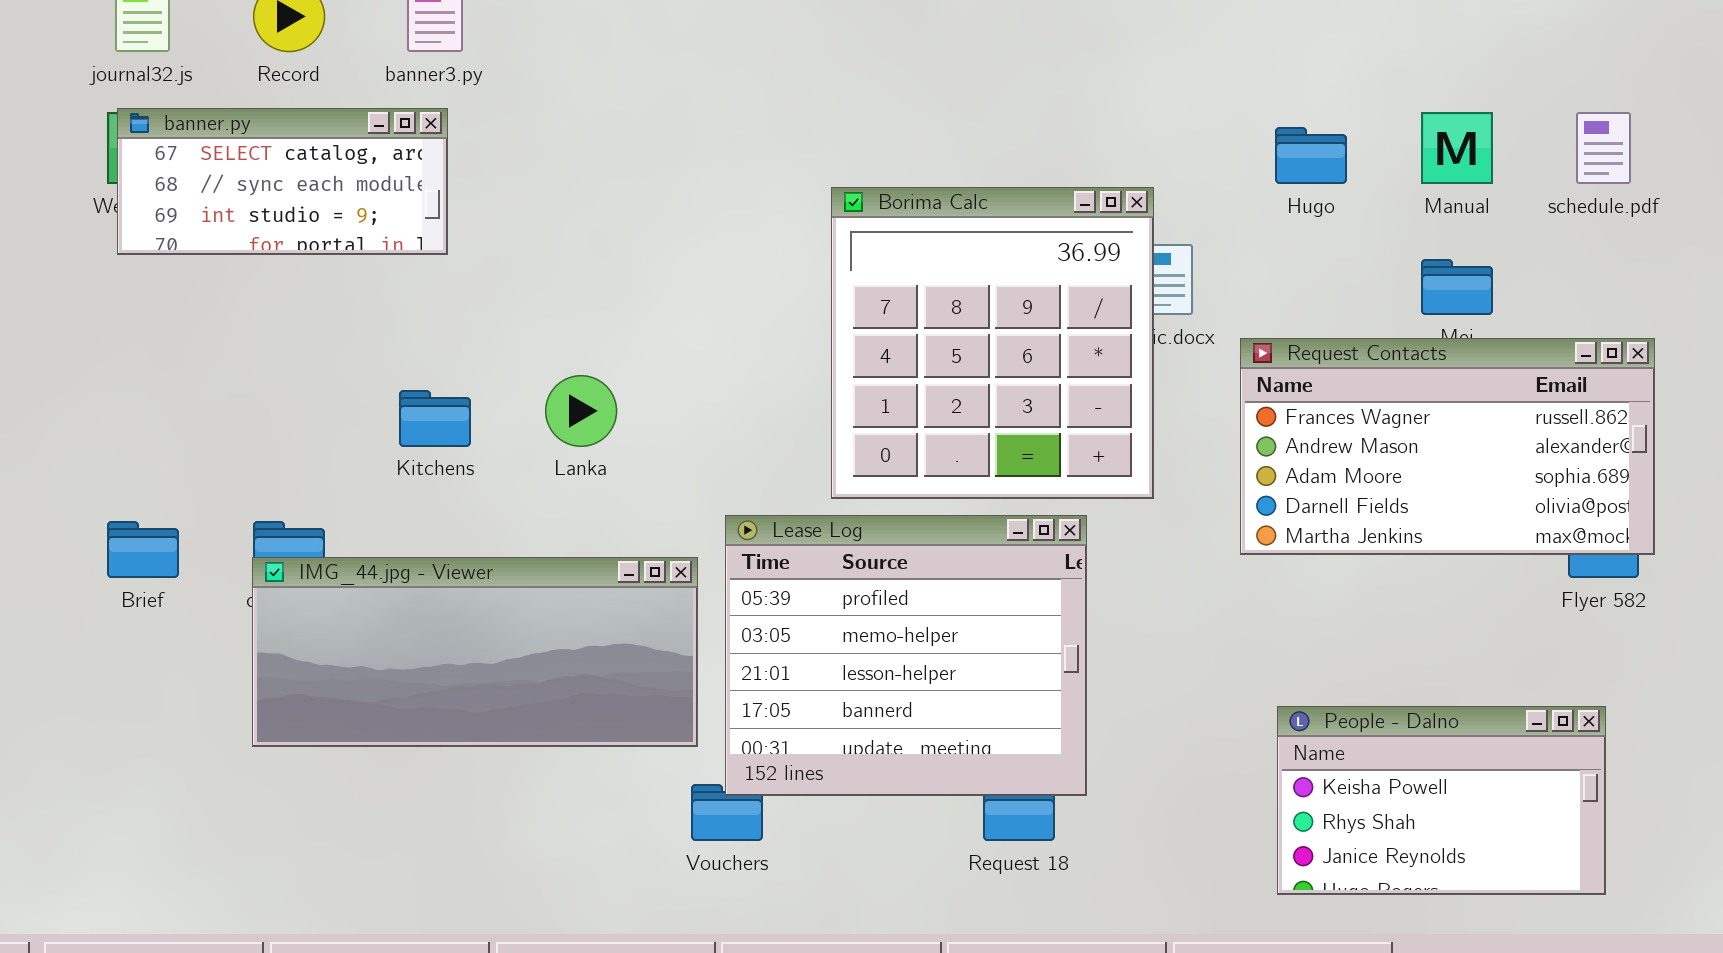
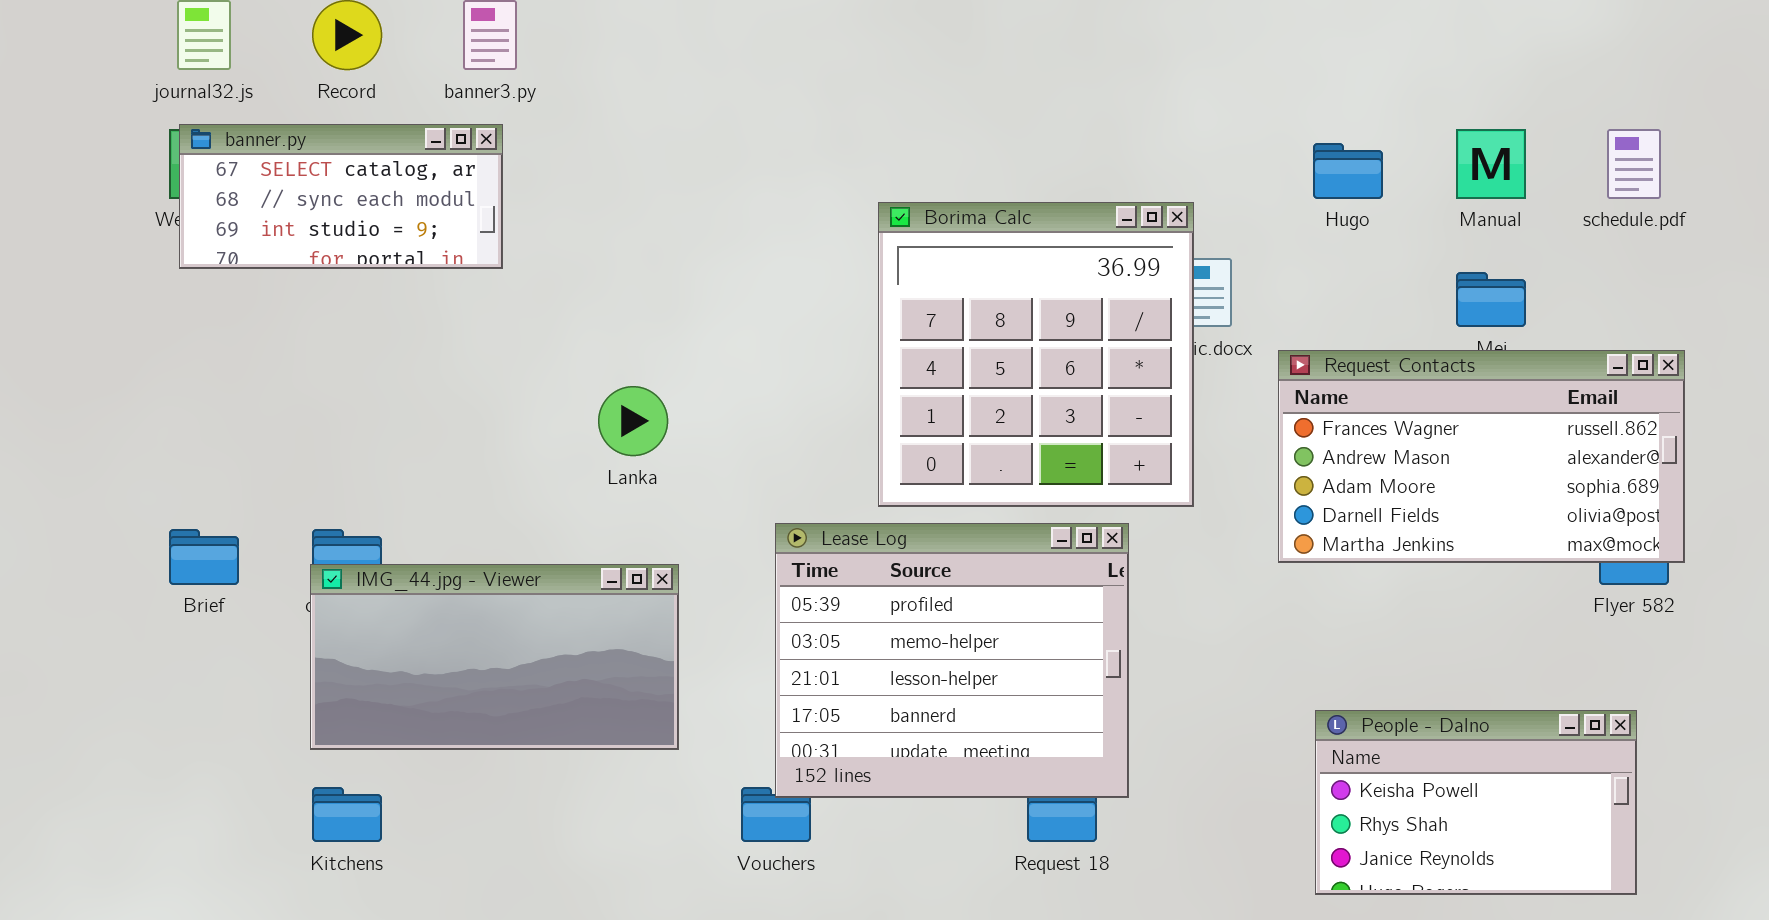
Kitchens: [399,390,471,447] -> [312,787,382,842], moved
IMG_44.jpg - Viewer: [252,557,698,747] -> [310,564,679,750], resized

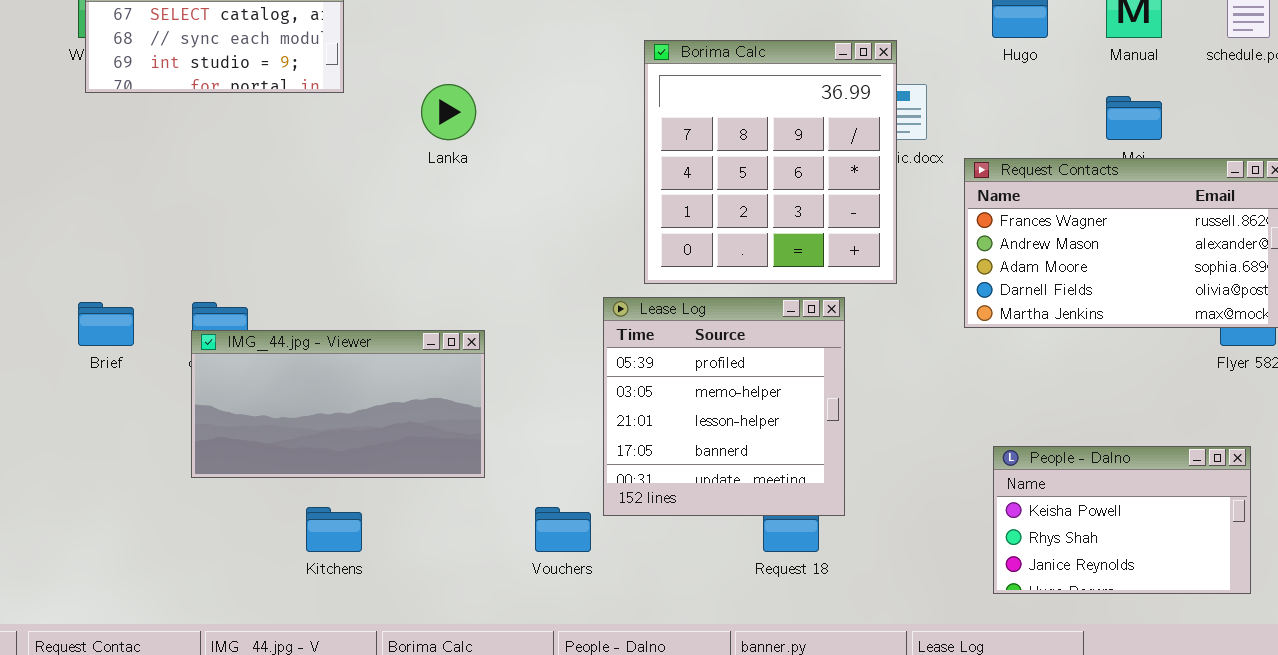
Lanka: [598,386,668,456] -> [421,84,476,140], moved
Lease Log: [775,523,1129,798] -> [603,297,845,516], resized
Kitchens: [312,787,382,842] -> [306,507,362,552], moved

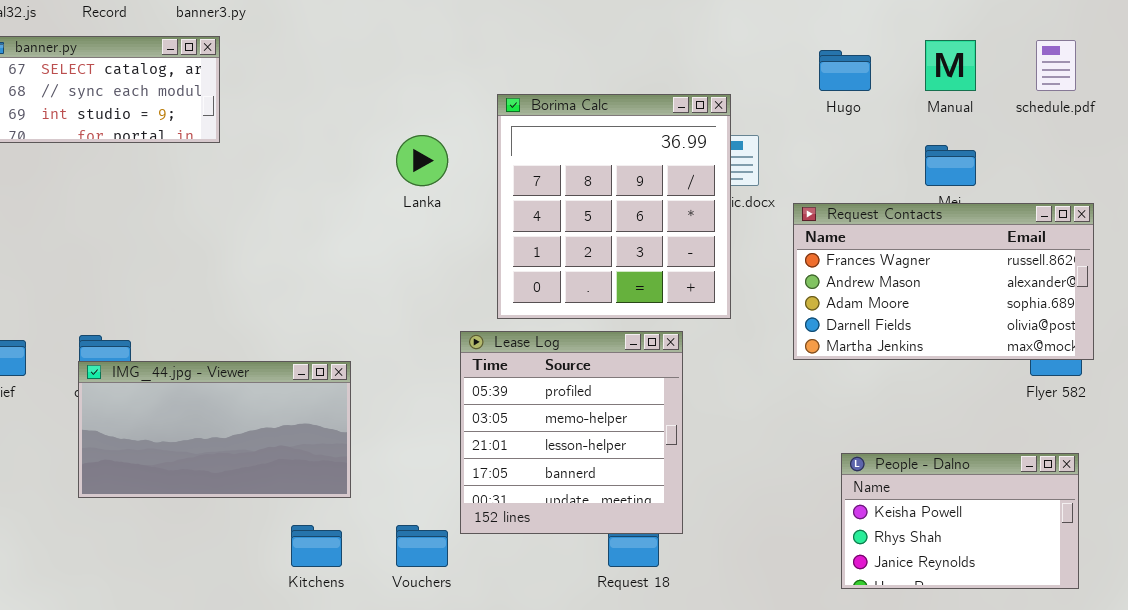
Lanka: [421,84,476,140] -> [396,135,448,186], moved
People - Dalno: [993,446,1251,594] -> [841,453,1079,589], moved
Kitchens: [306,507,362,552] -> [291,525,342,567], moved

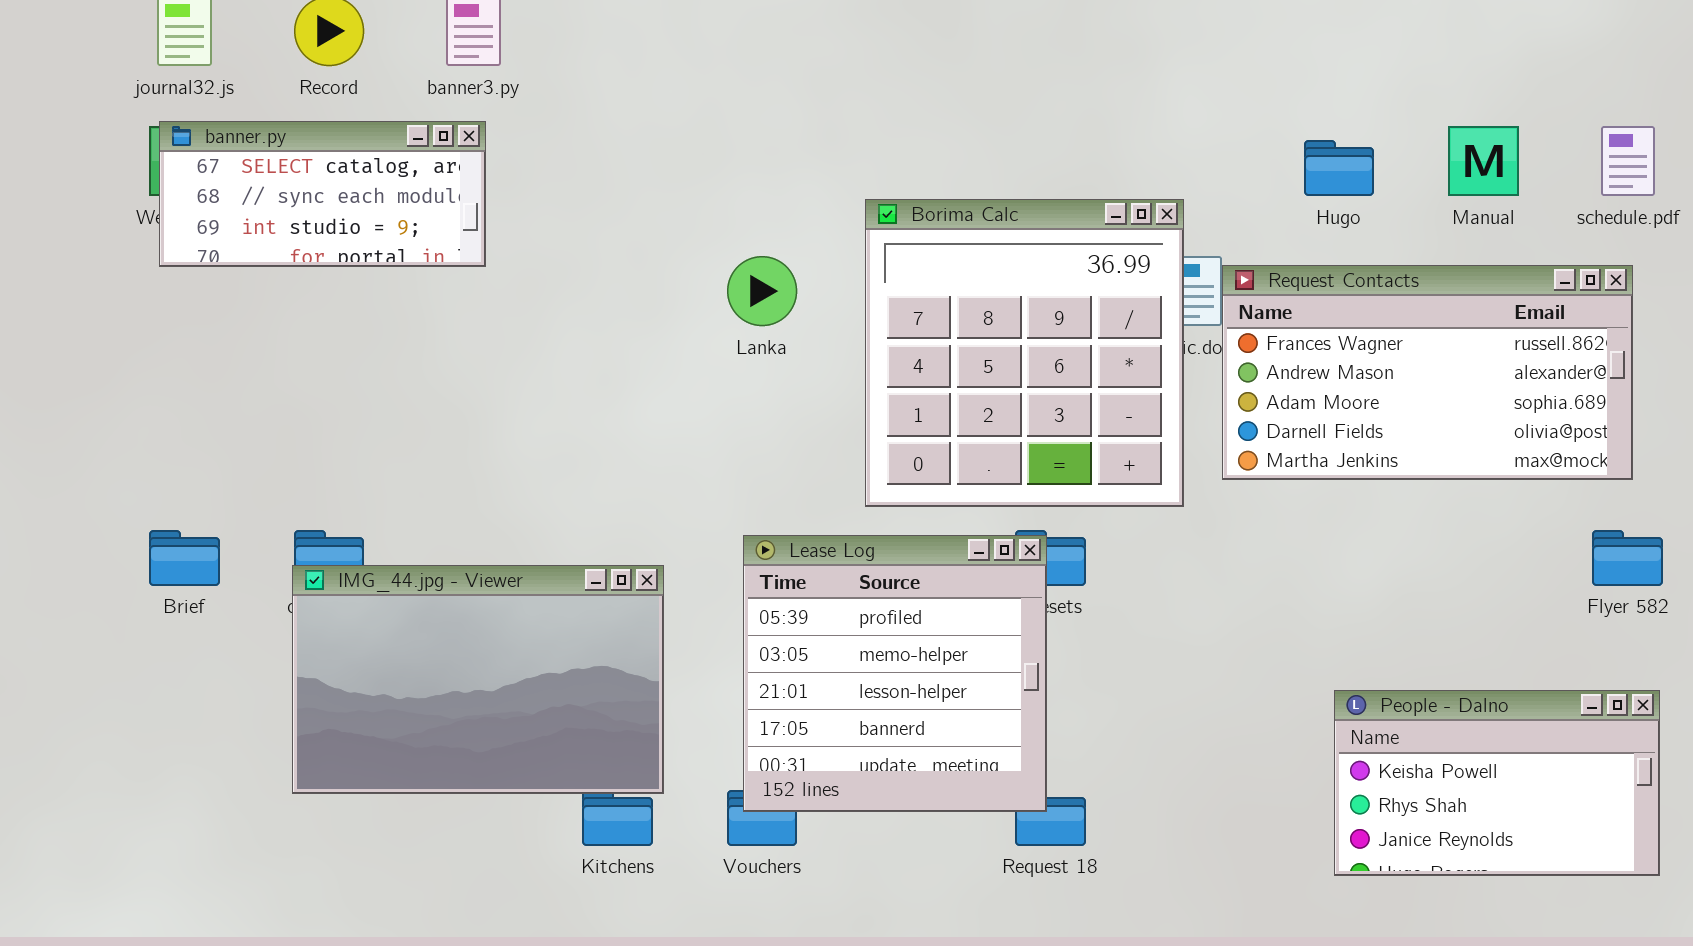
Request Contacts: [793,203,1094,360] -> [1222,265,1633,480], moved
Lease Log: [460,331,683,534] -> [743,535,1047,812], moved
IMG_44.jpg - Viewer: [78,361,351,498] -> [292,565,664,794], resized

